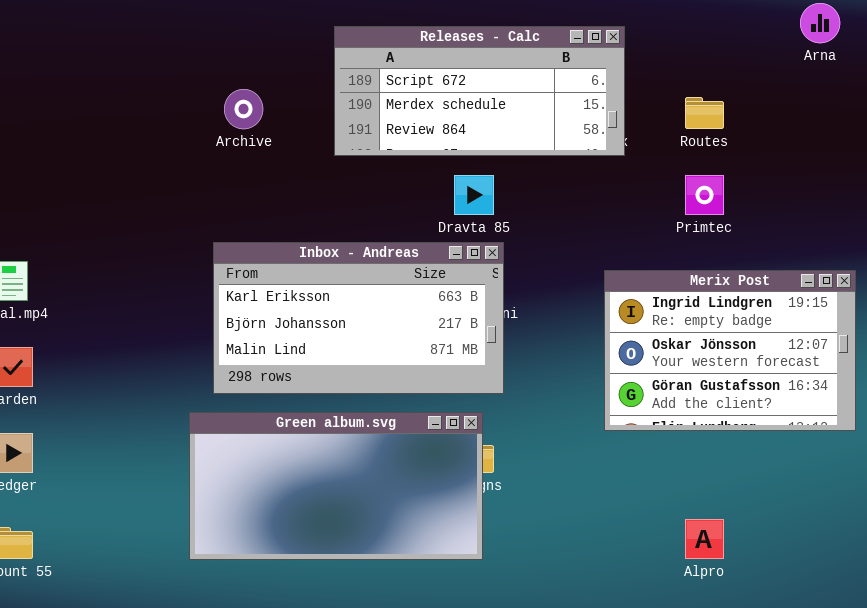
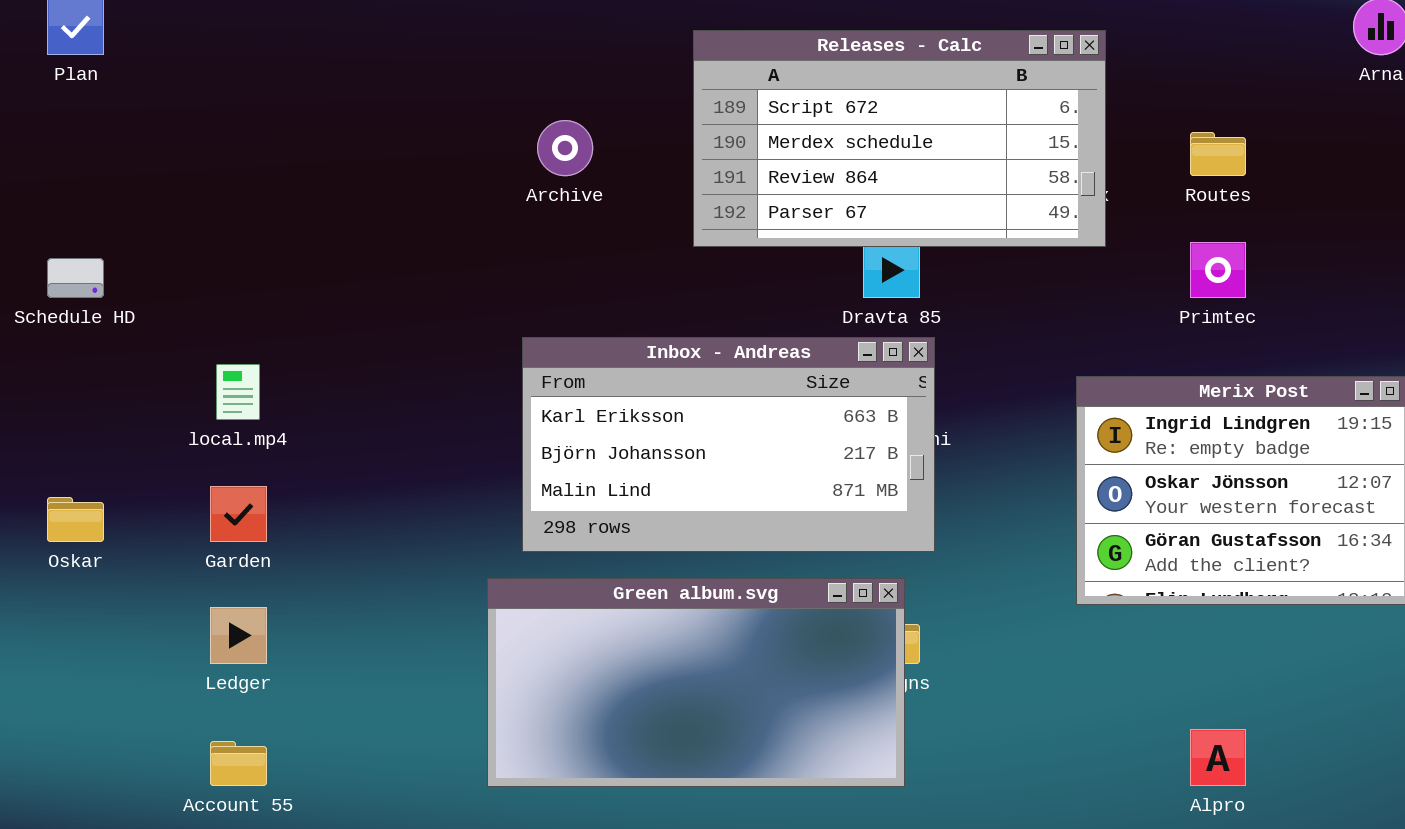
Releases - Calc: [334,26,625,156] -> [693,30,1106,247], resized

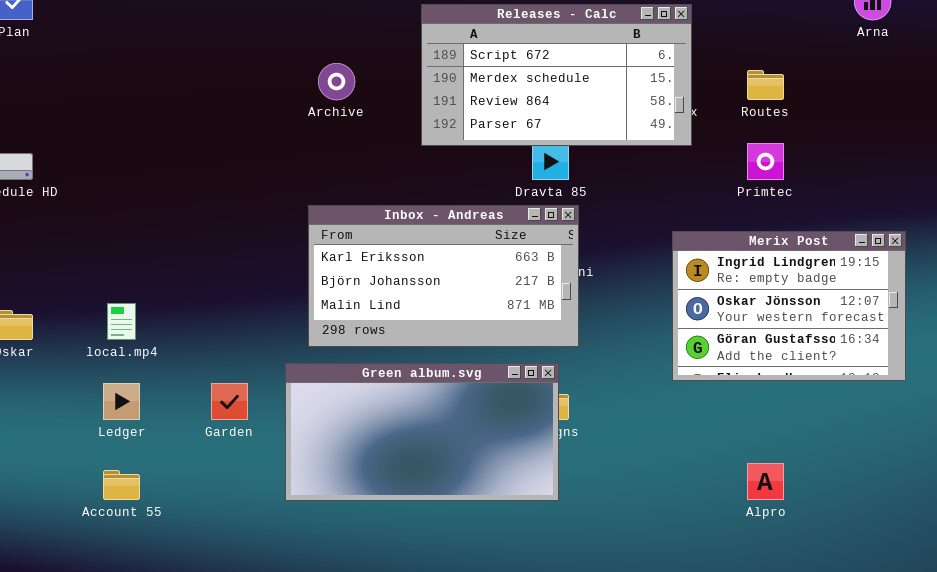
local.mp4: [216,364,260,420] -> [107,303,136,340], moved
Garden: [210,486,267,542] -> [211,383,248,420], moved

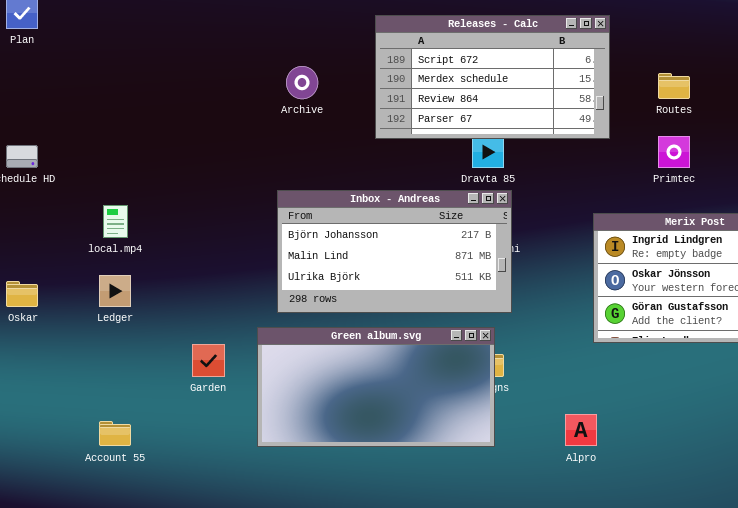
Inbox - Andreas: [308,205,579,347] -> [277,190,512,313], scrolled down 1 row
local.mp4: [107,303,136,340] -> [103,205,128,238], moved
Ledger: [103,383,140,420] -> [99,275,131,307], moved
Alpro: [747,463,784,500] -> [565,414,597,446], moved

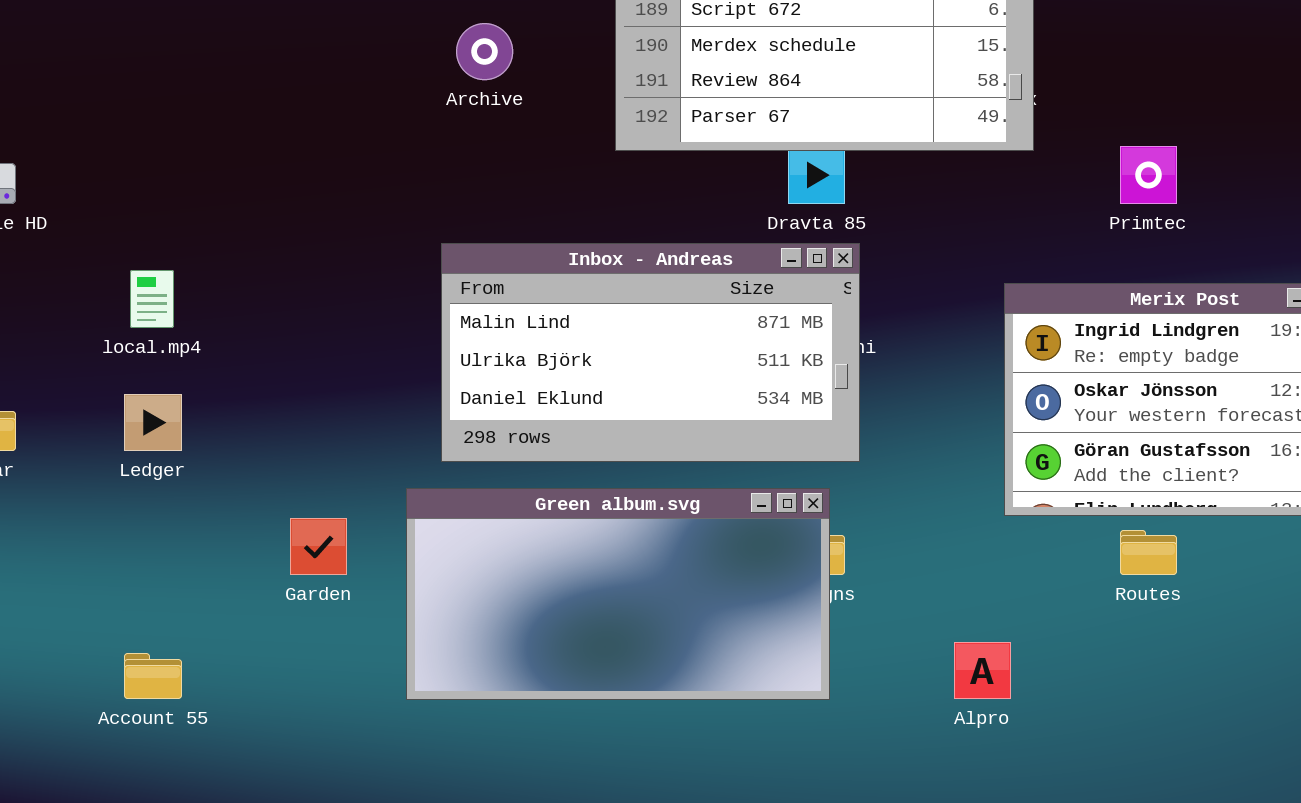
Routes: [658,73,690,99] -> [1120,530,1177,575], moved
Inbox - Andreas: [277,190,512,313] -> [441,243,860,462], scrolled down 1 row

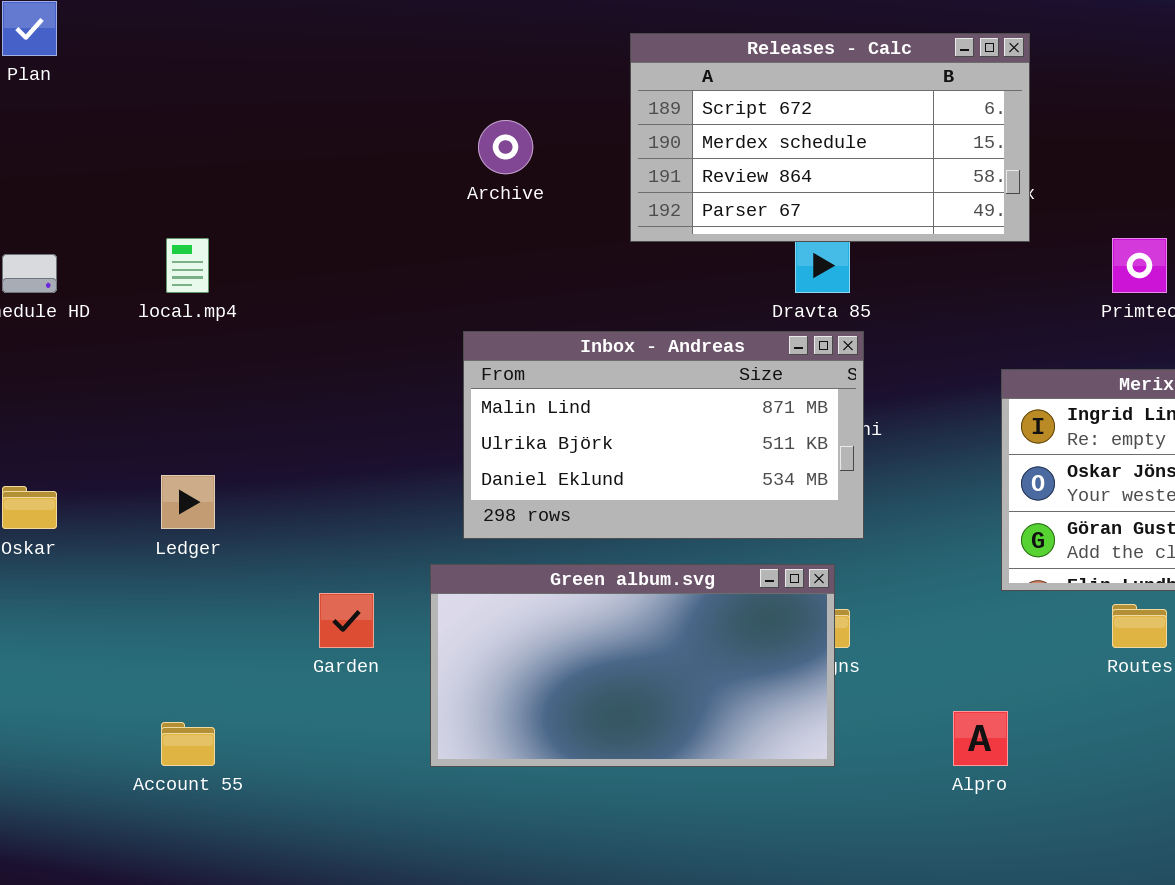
local.mp4: [130,270,174,328] -> [166,238,209,293], moved

